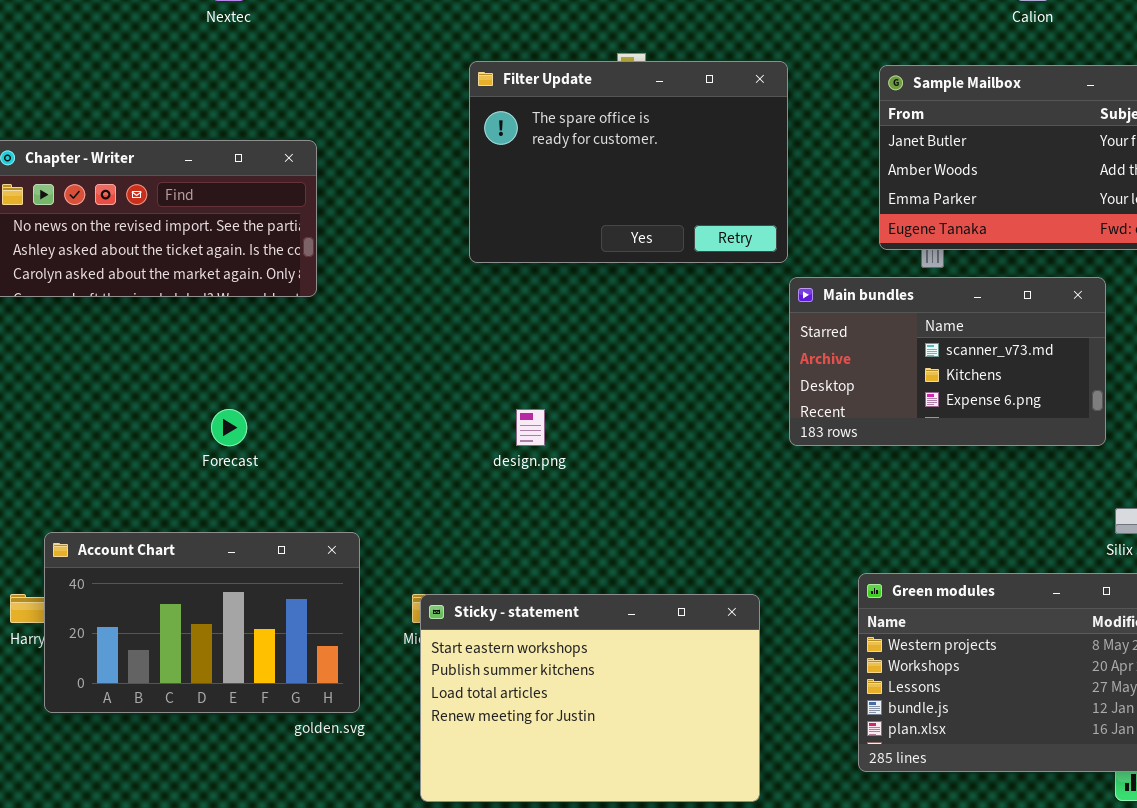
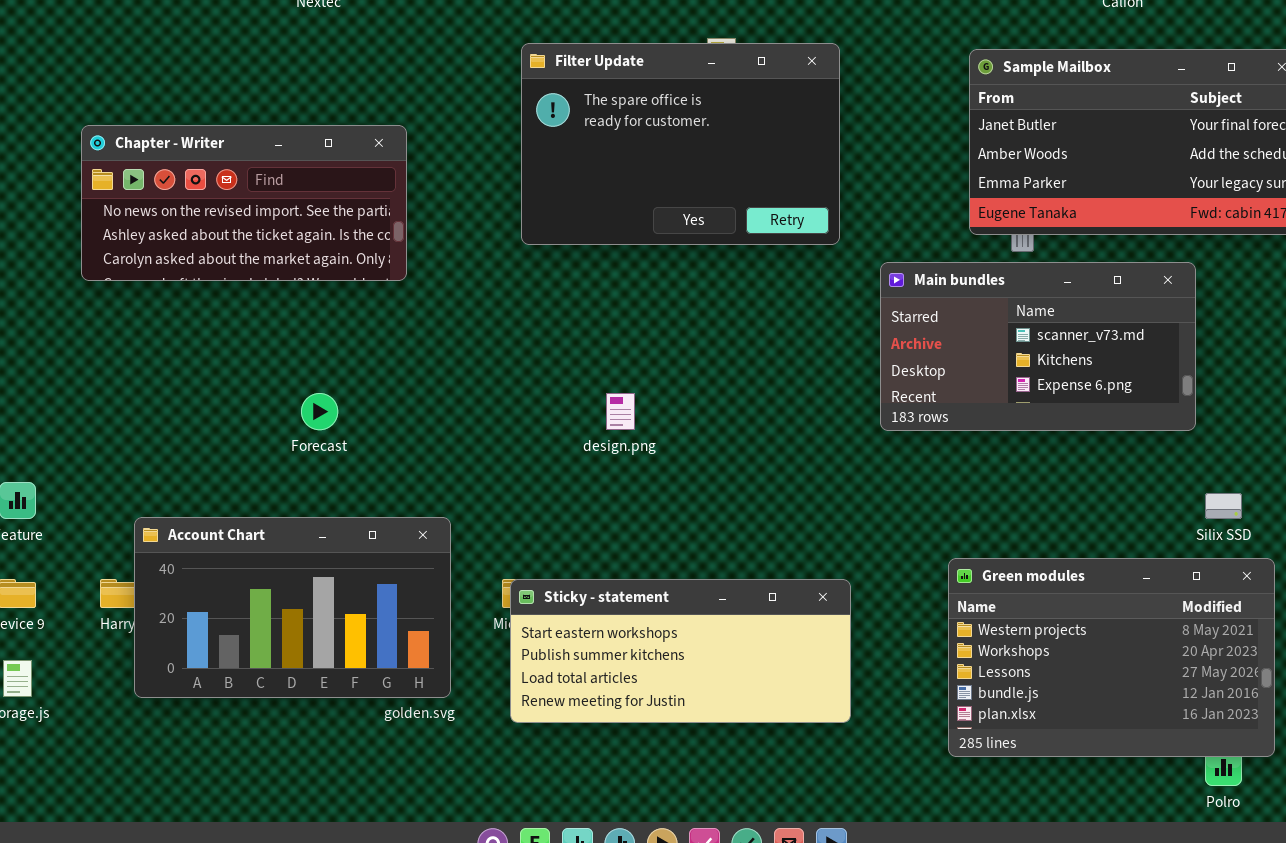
Filter Update: [469,61,788,263] -> [521,43,840,245], moved
Sticky - statement: [420,594,760,802] -> [510,579,851,723], resized

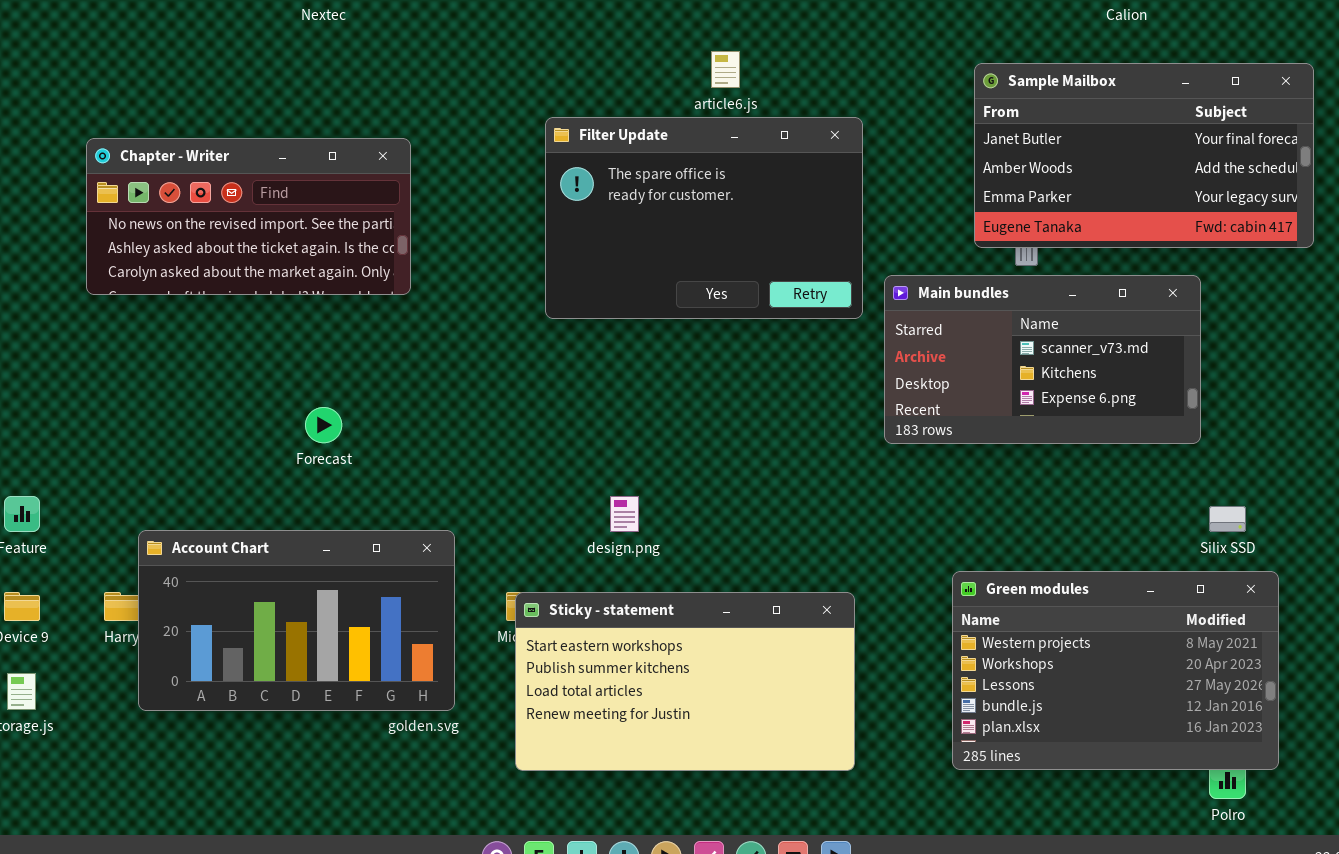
Filter Update: [521,43,840,245] -> [545,117,863,319], moved
design.png: [606,393,635,430] -> [610,496,639,532], moved
Sticky - statement: [510,579,851,723] -> [515,592,855,771], resized

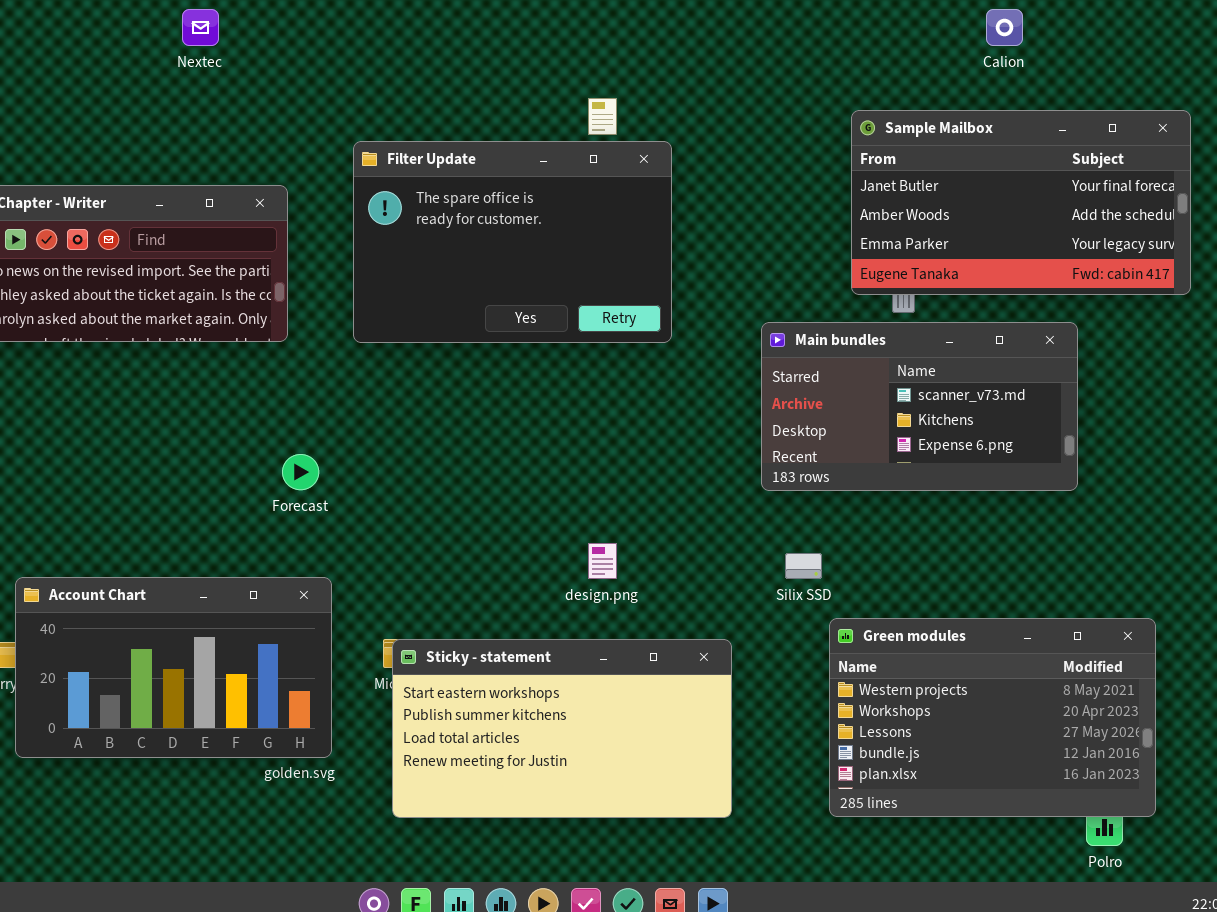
Filter Update: [545,117,863,319] -> [353,141,672,343], moved
Forecast: [305,407,342,443] -> [282,454,319,490], moved
design.png: [610,496,639,532] -> [588,543,617,579], moved
Silix SSD: [1209,506,1246,532] -> [785,553,822,579], moved

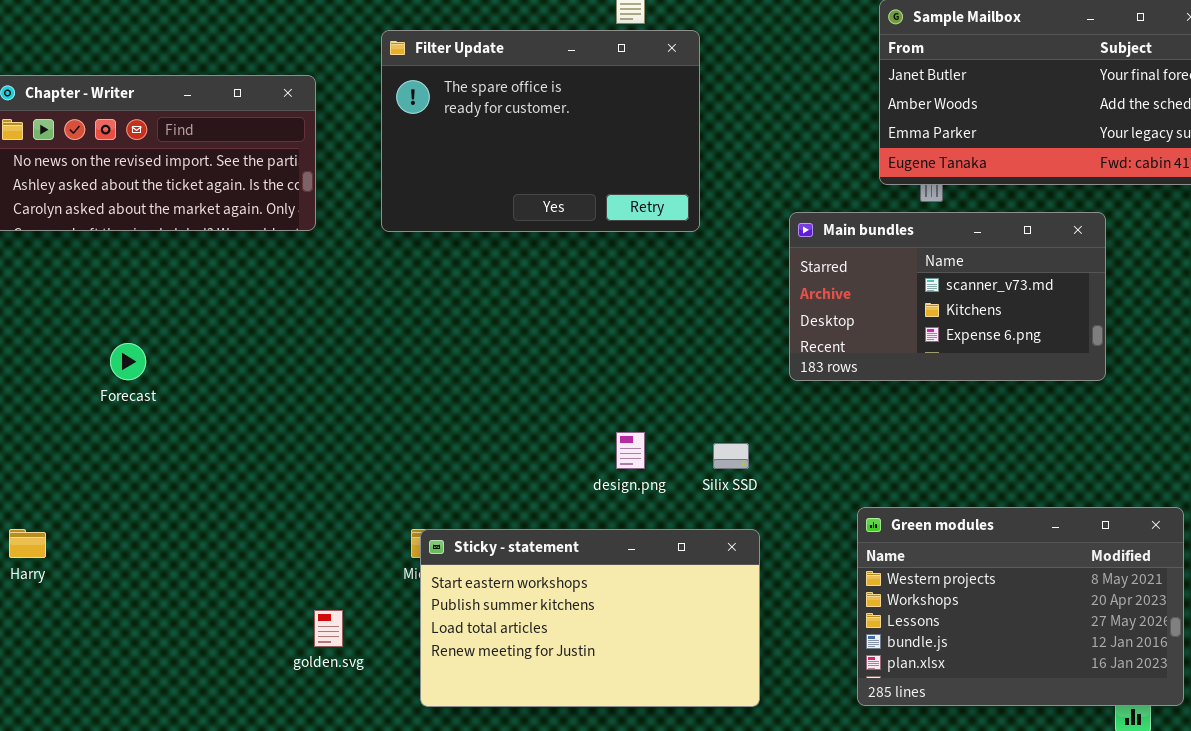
Forecast: [282,454,319,490] -> [110,343,146,380], moved
Silix SSD: [785,553,822,579] -> [713,443,749,469], moved
Account Chart: [15,577,332,758] -> none, closed

